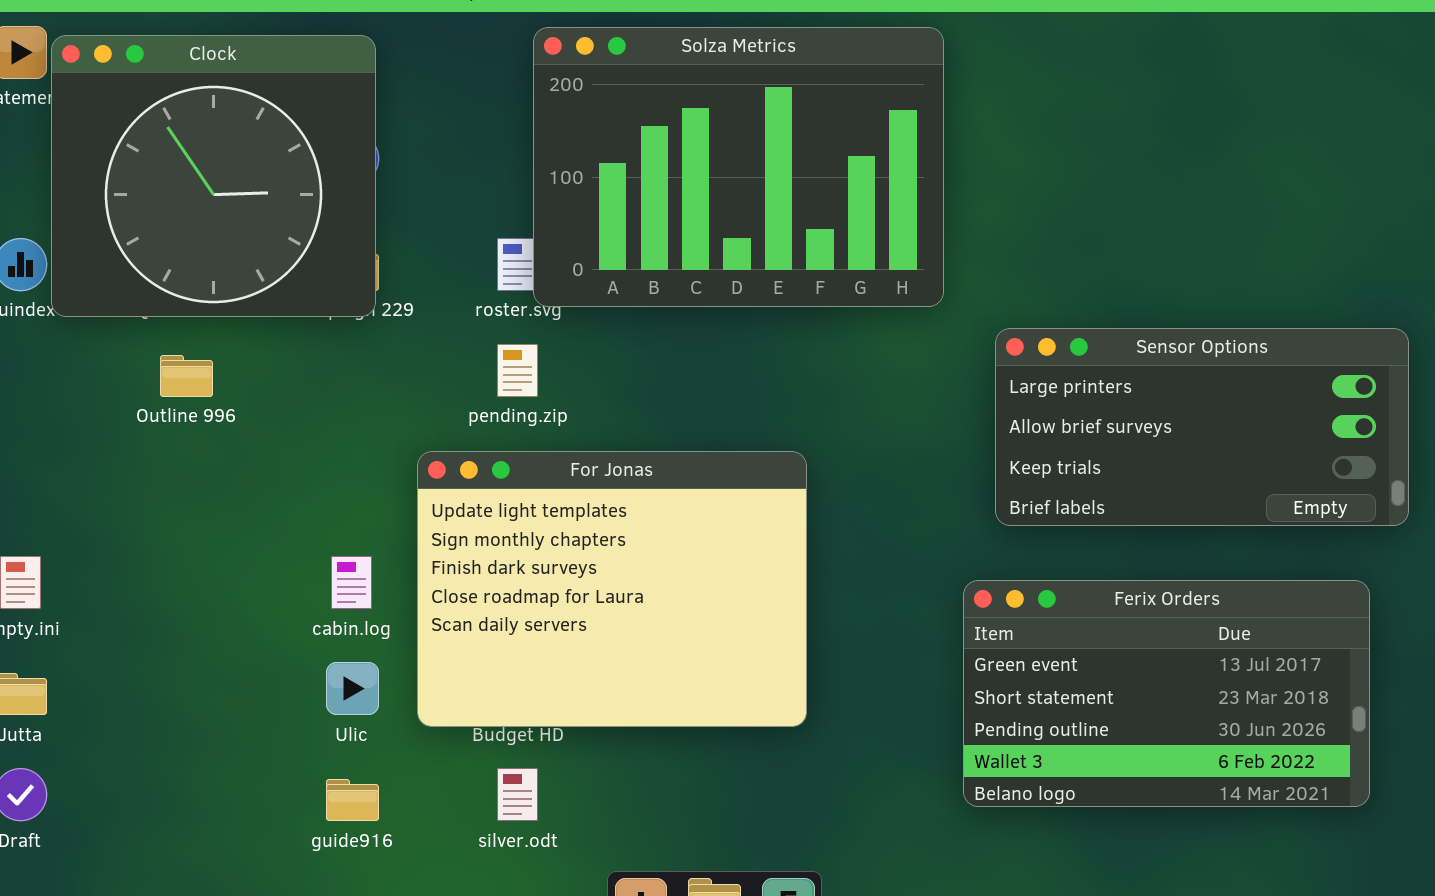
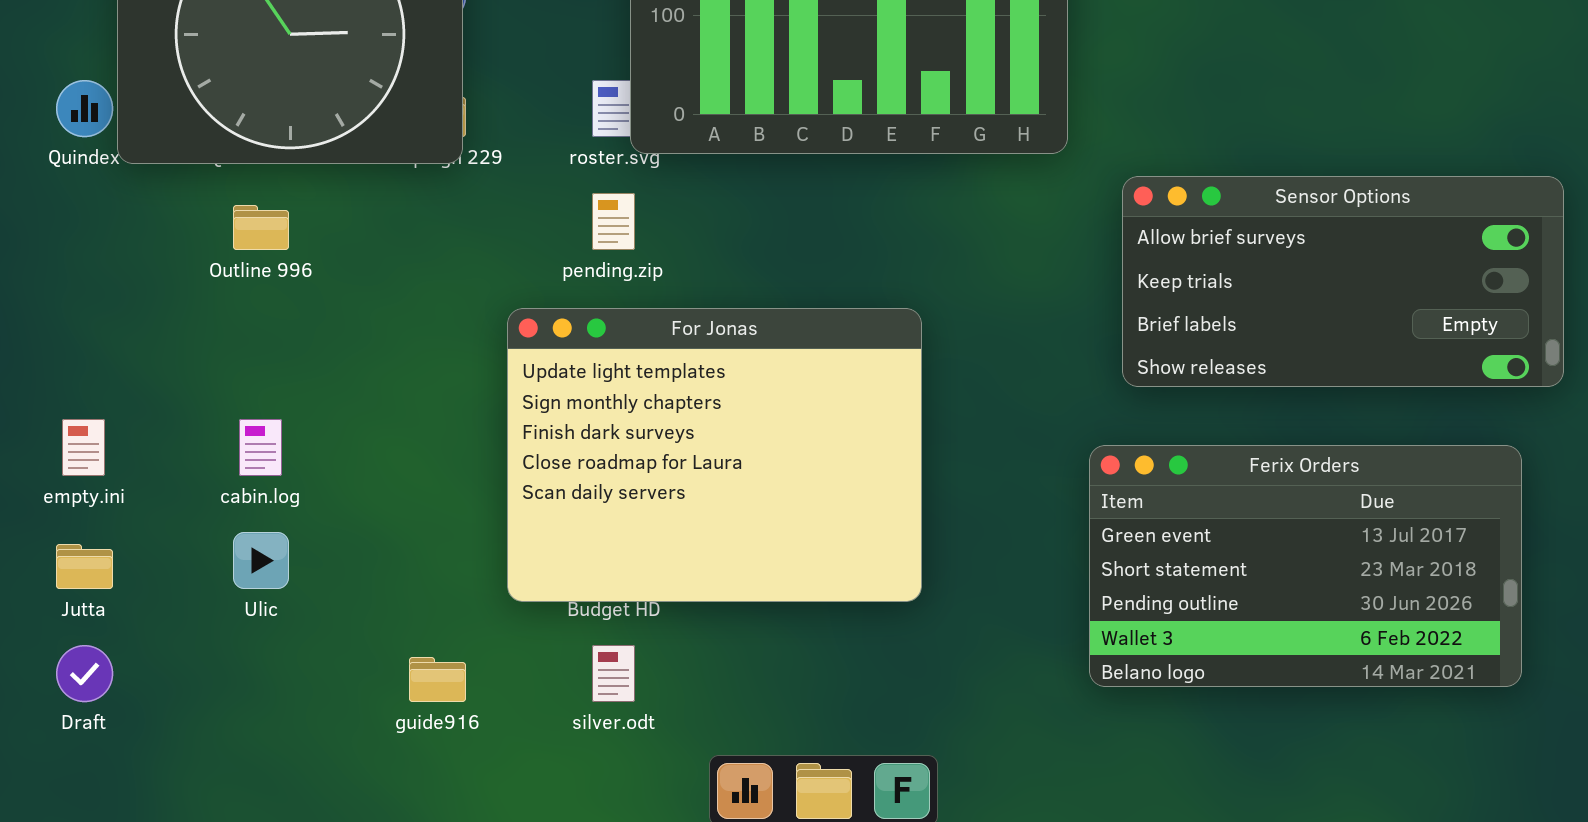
Sensor Options: [995,328,1409,526] -> [1122,176,1564,387], scrolled down 1 row
cabin.log: [331,556,372,609] -> [239,419,282,476], moved
Ulic: [326,662,379,715] -> [233,532,289,589], moved

